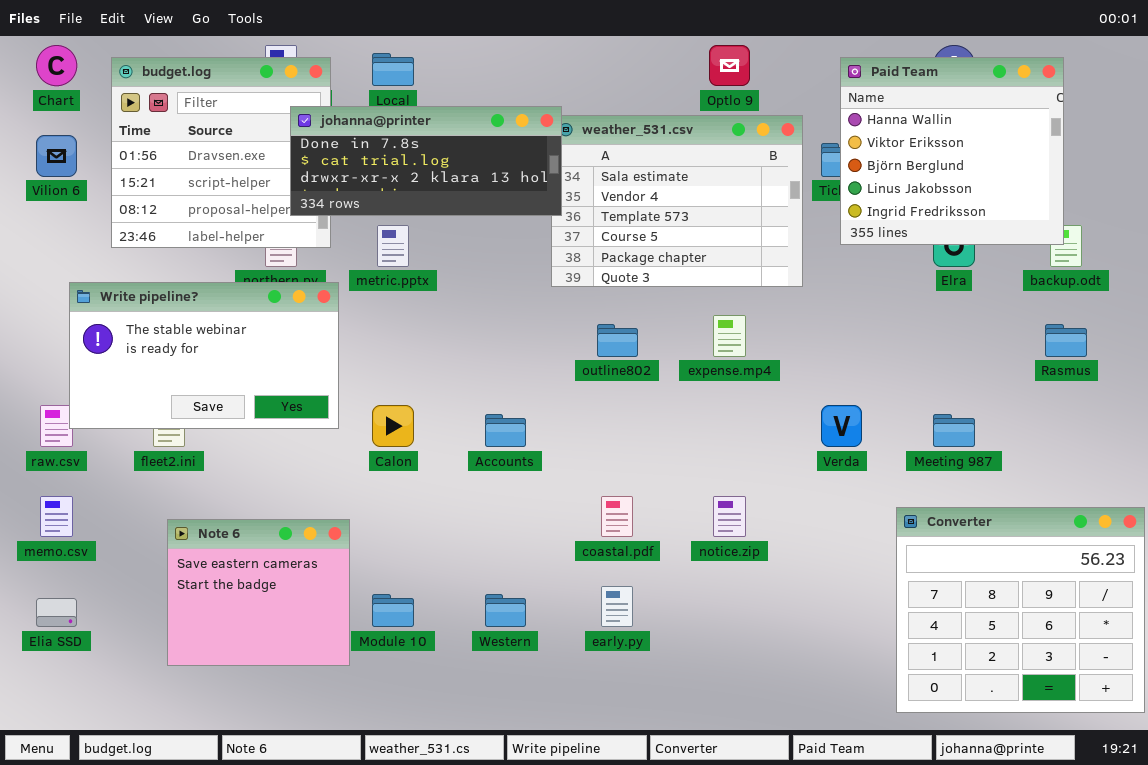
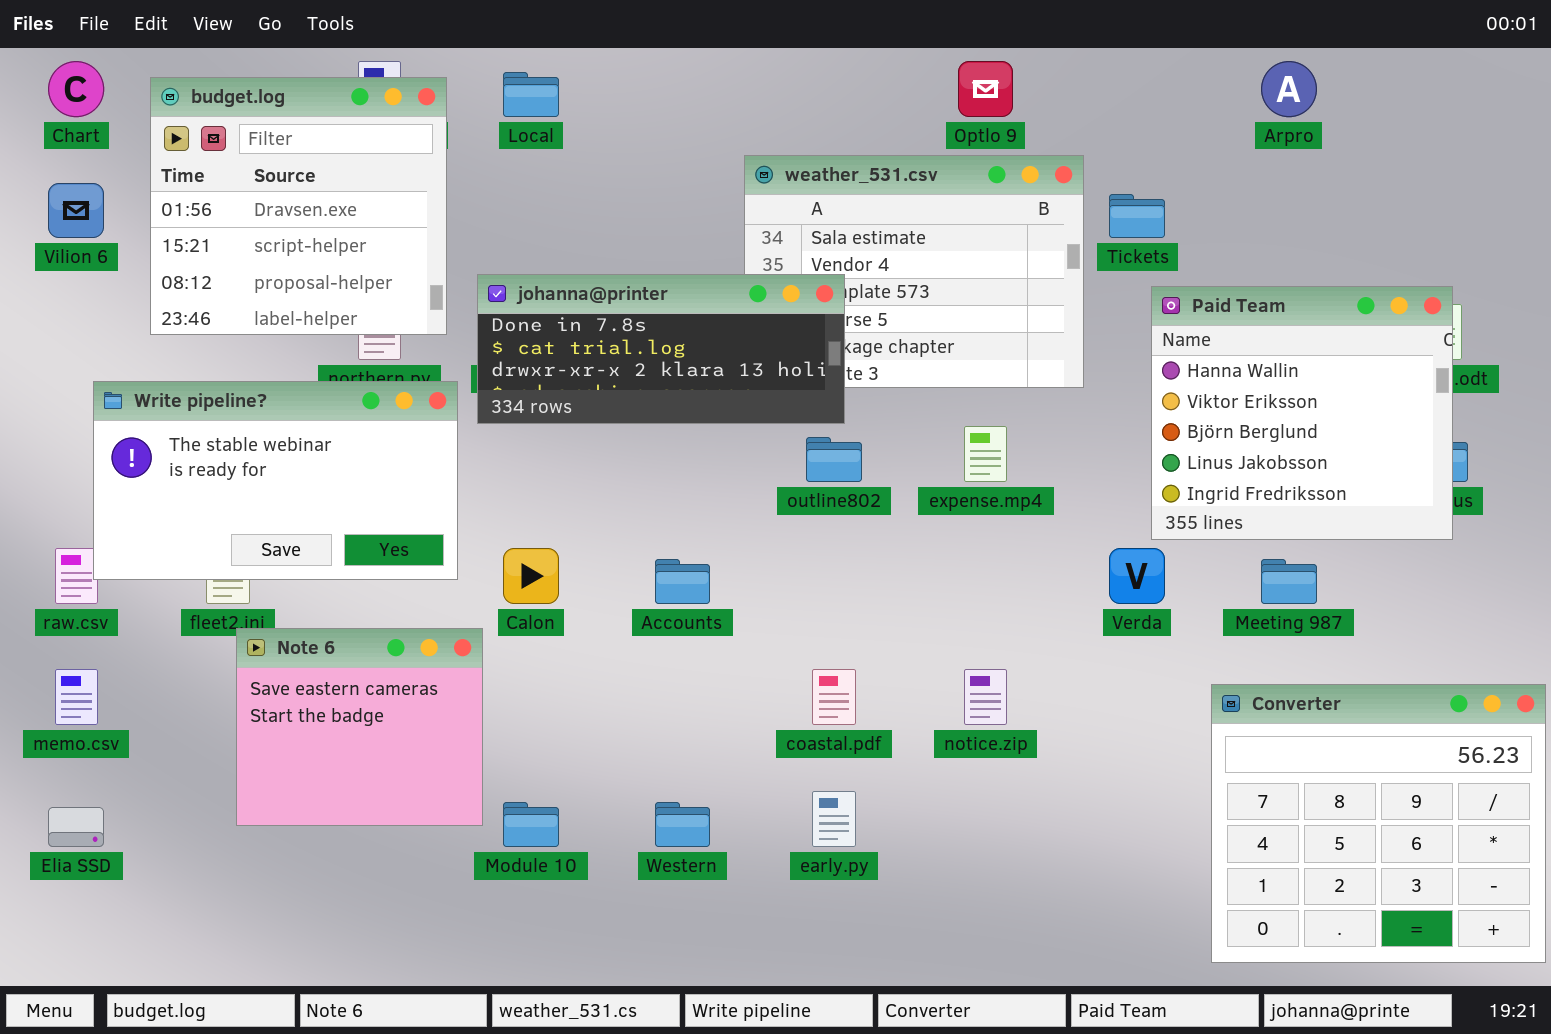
Paid Team: [840,57,1064,245] -> [1151,286,1453,540], moved
johanna@printer: [290,106,562,216] -> [477,274,845,424], moved
Note 6: [167,519,350,666] -> [236,628,483,826], moved

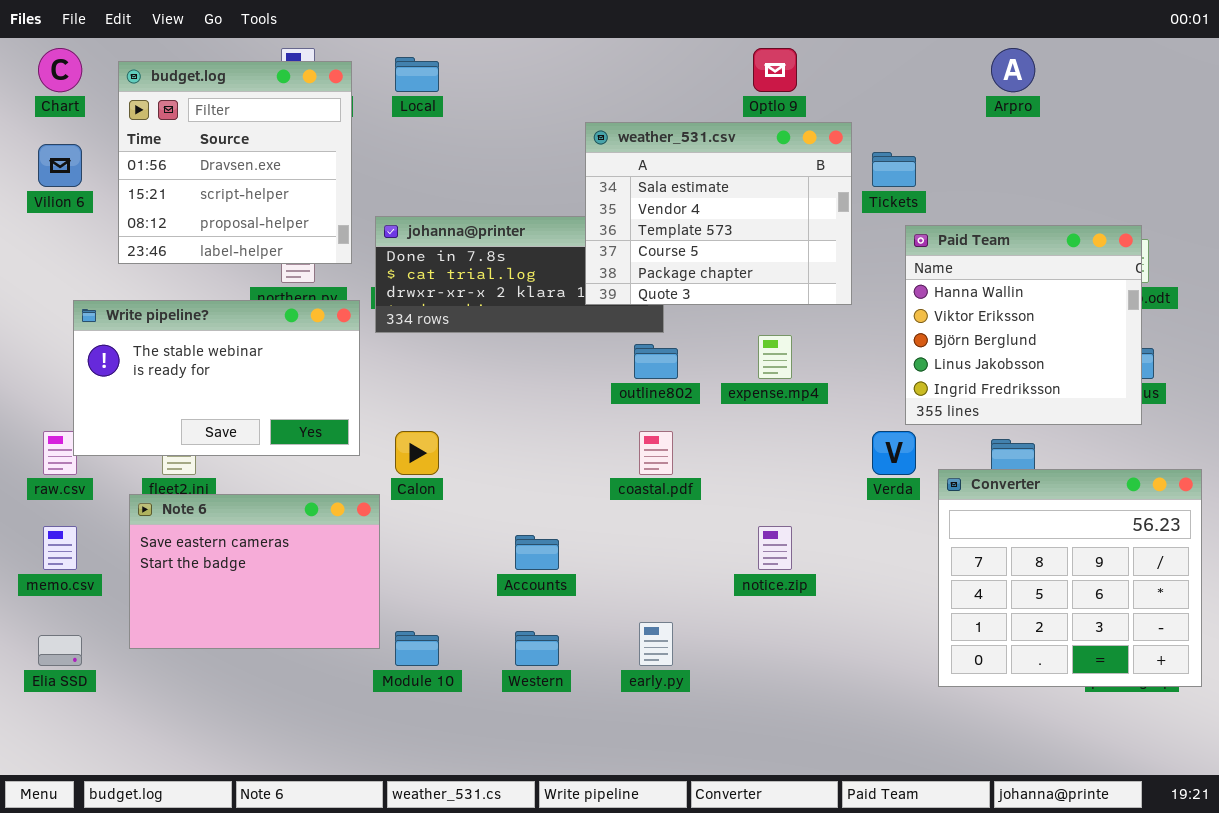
weather_531.csv: [744,155,1084,388] -> [585,122,852,305], raised
Accounts: [655,559,710,604] -> [515,535,559,570], moved
Note 6: [236,628,483,826] -> [129,494,380,649], resized
coastal.pdf: [812,669,856,725] -> [639,431,673,475], moved
Converter: [1211,684,1546,963] -> [938,469,1202,687], moved

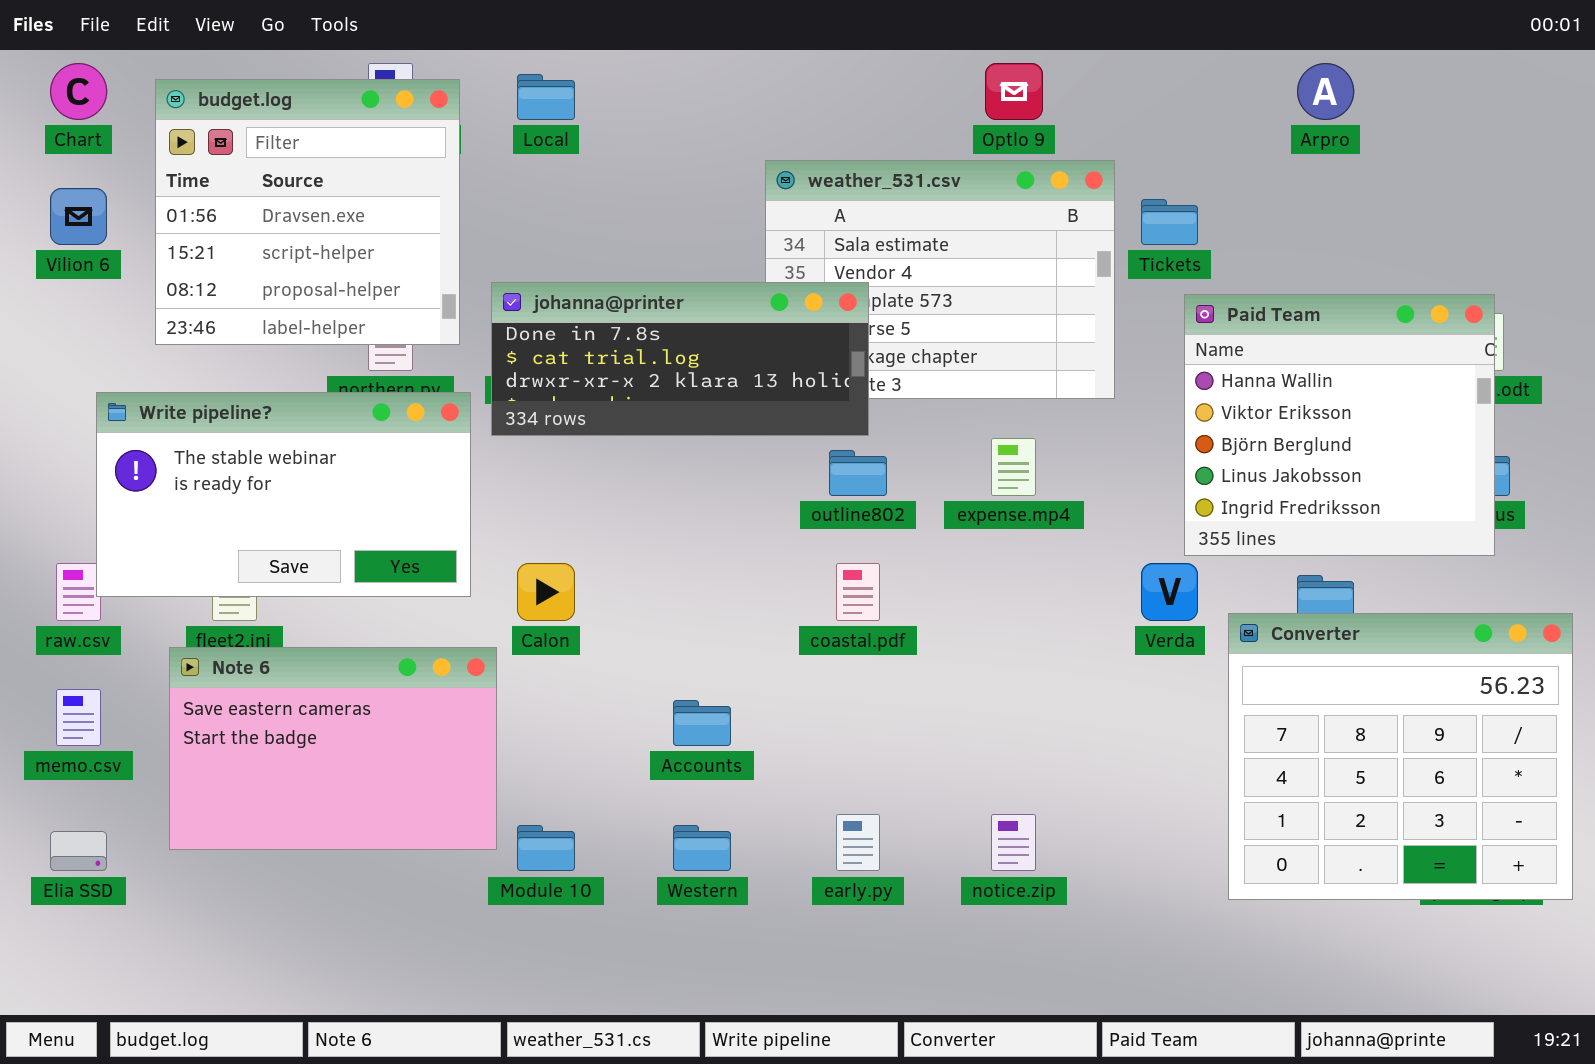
johanna@printer: [375,216,664,333] -> [491,282,869,436], raised
notice.zip: [758,526,792,570] -> [991,814,1036,871], moved

